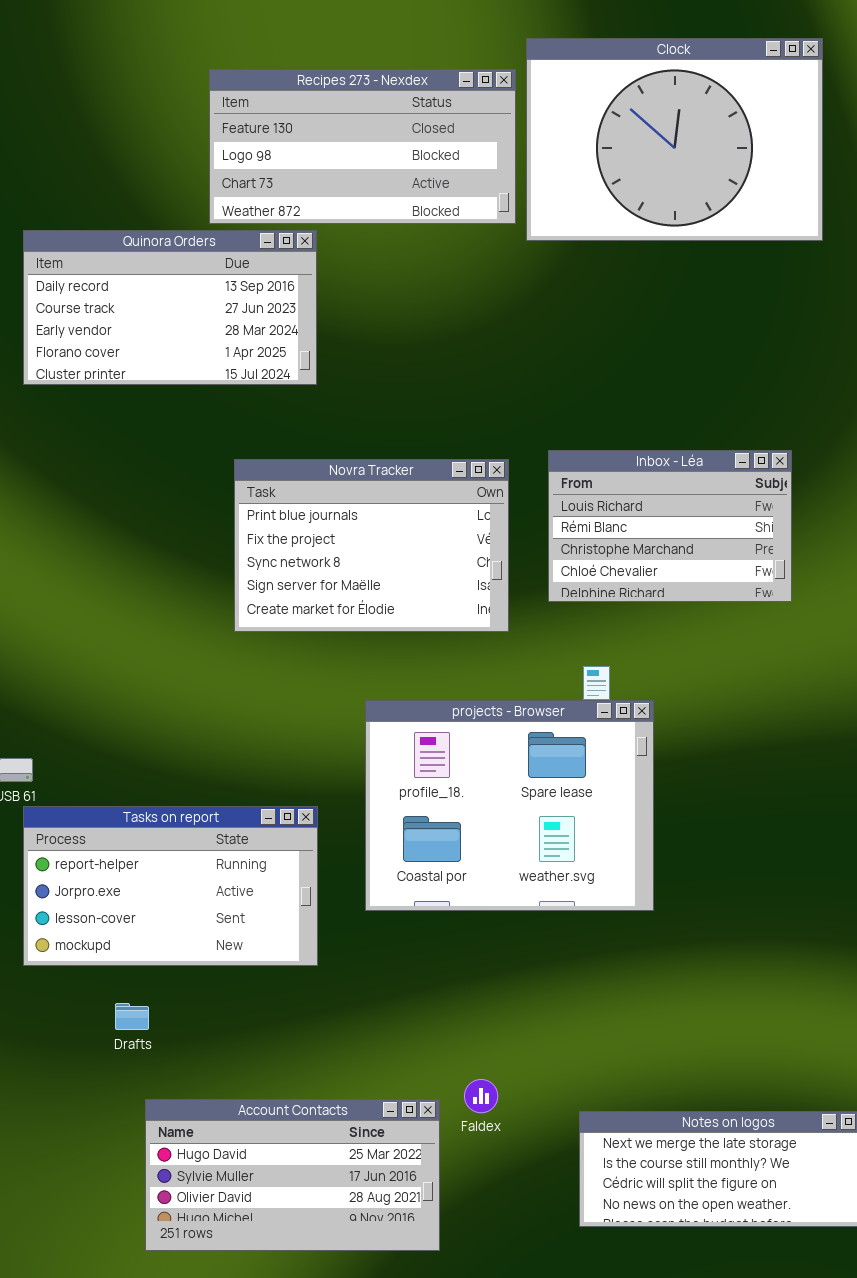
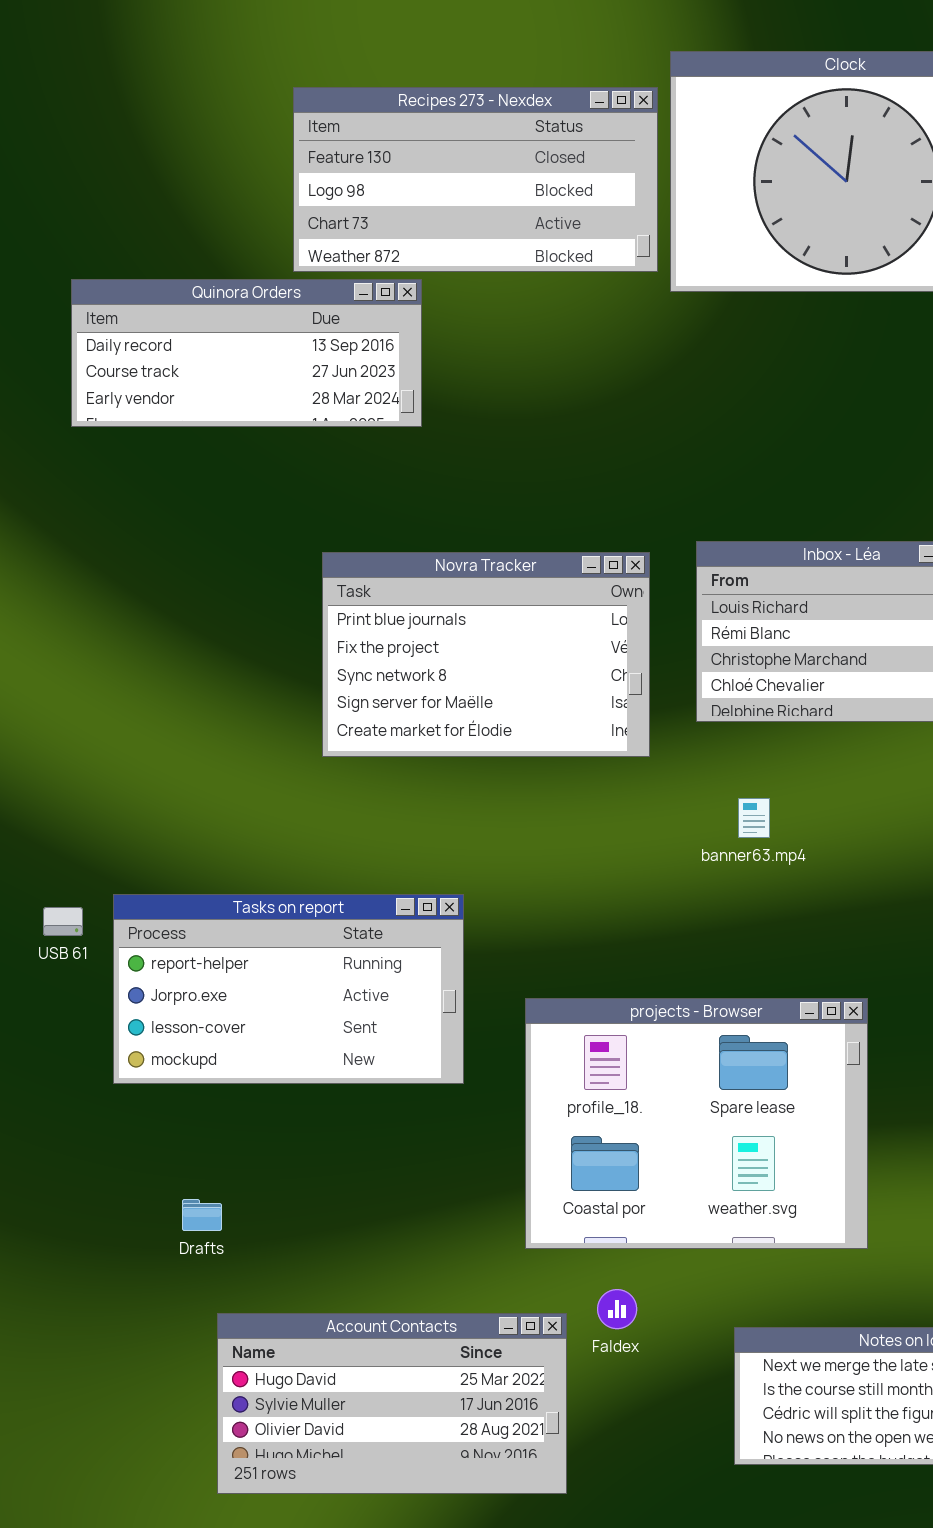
Quinora Orders: [23,230,317,385] -> [71,279,422,427], resized
projects - Browser: [365,700,654,911] -> [525,998,868,1249], moved
Tasks on report: [23,806,318,966] -> [113,894,464,1084], moved

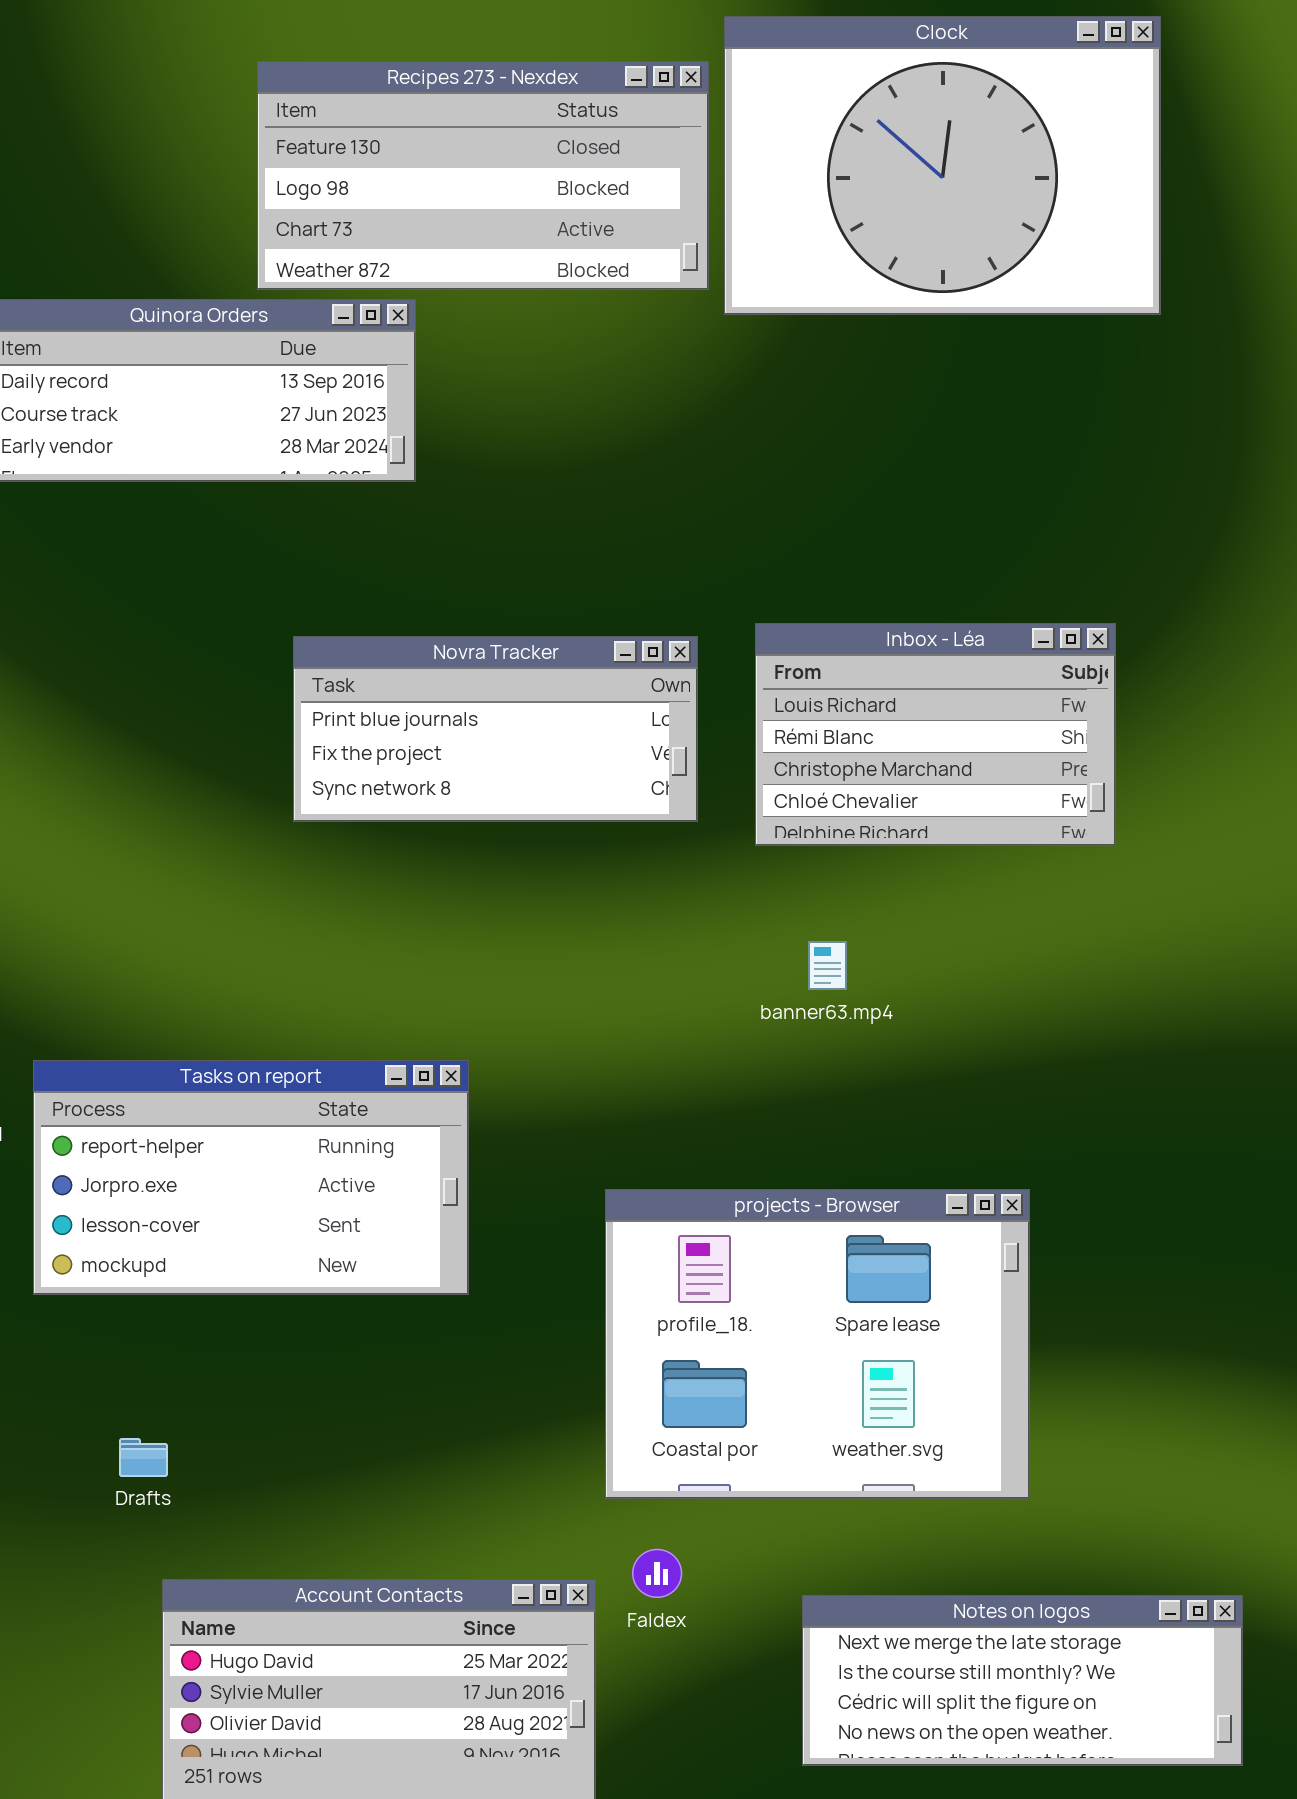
Novra Tracker: [322,552,650,757] -> [293,636,698,822], resized
projects - Browser: [525,998,868,1249] -> [605,1189,1030,1499], moved

